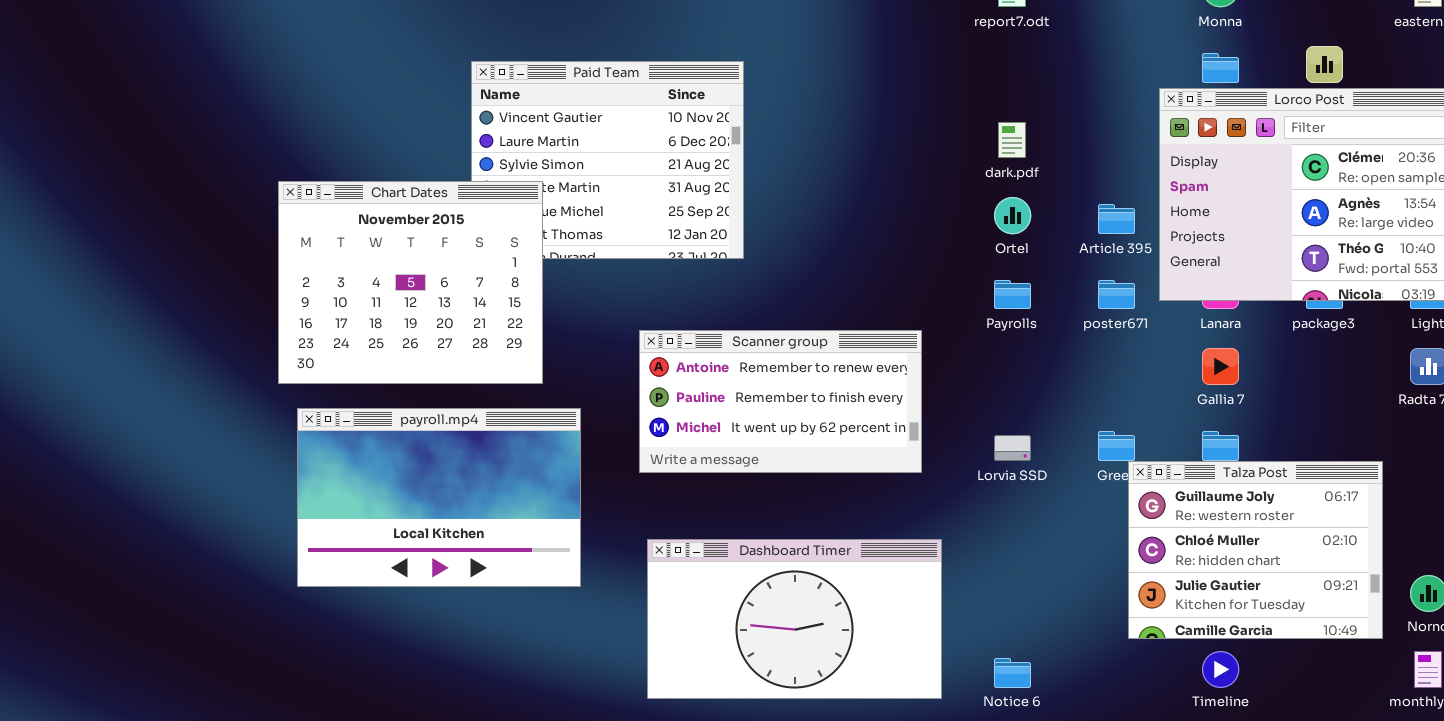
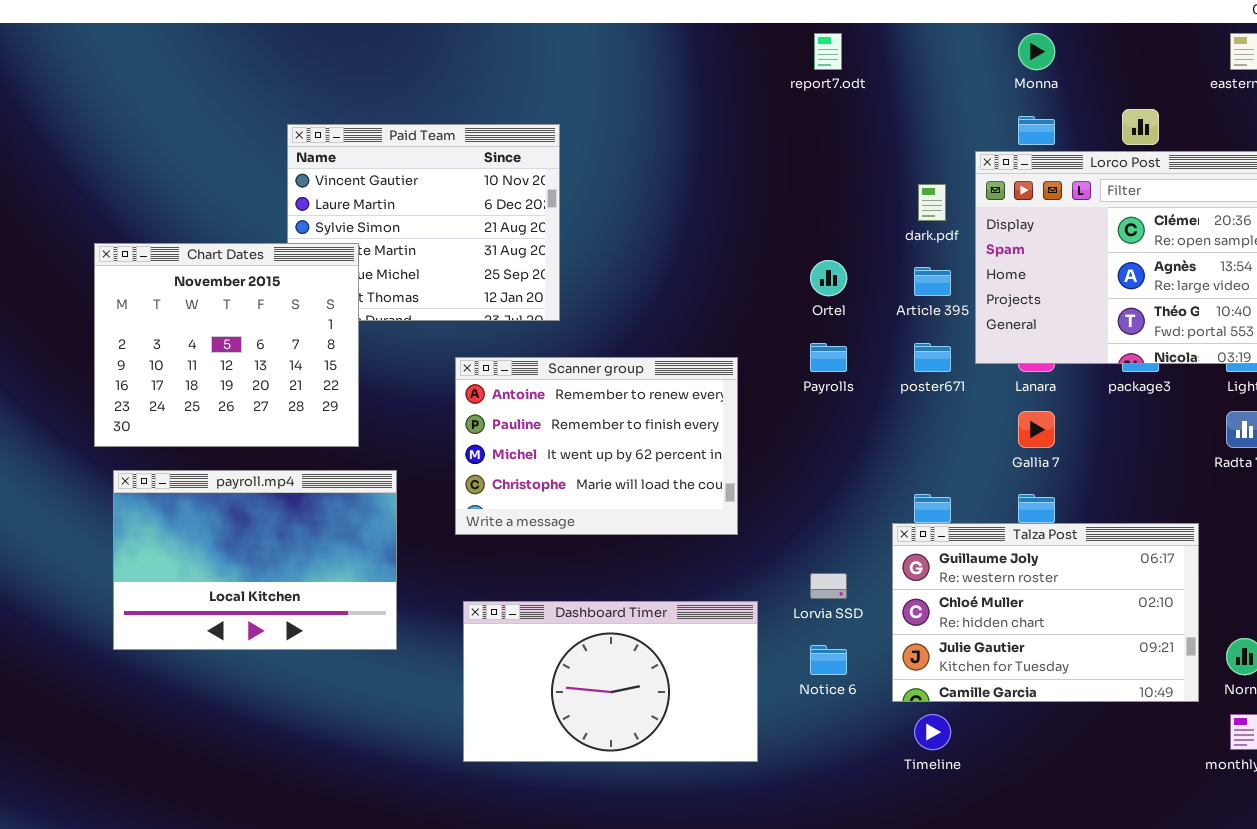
dark.pdf: [998,122,1026,158] -> [918,184,946,221], moved
Scanner group: [639,330,922,473] -> [455,357,738,535], resized
Lorvia SSD: [994,435,1031,461] -> [810,573,847,599], moved
Talza Post: [1128,461,1383,639] -> [892,523,1199,702], resized
Timeline: [1202,651,1239,688] -> [914,714,951,750], moved
Notice 6: [994,658,1031,688] -> [810,645,847,675], moved

